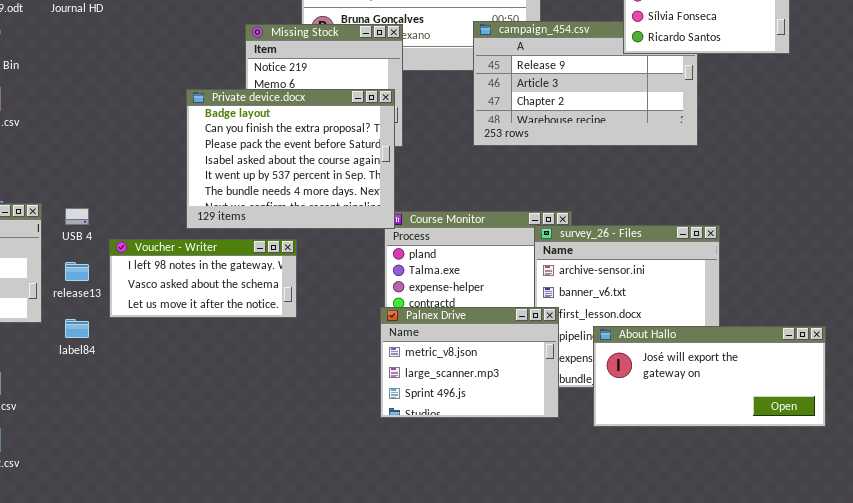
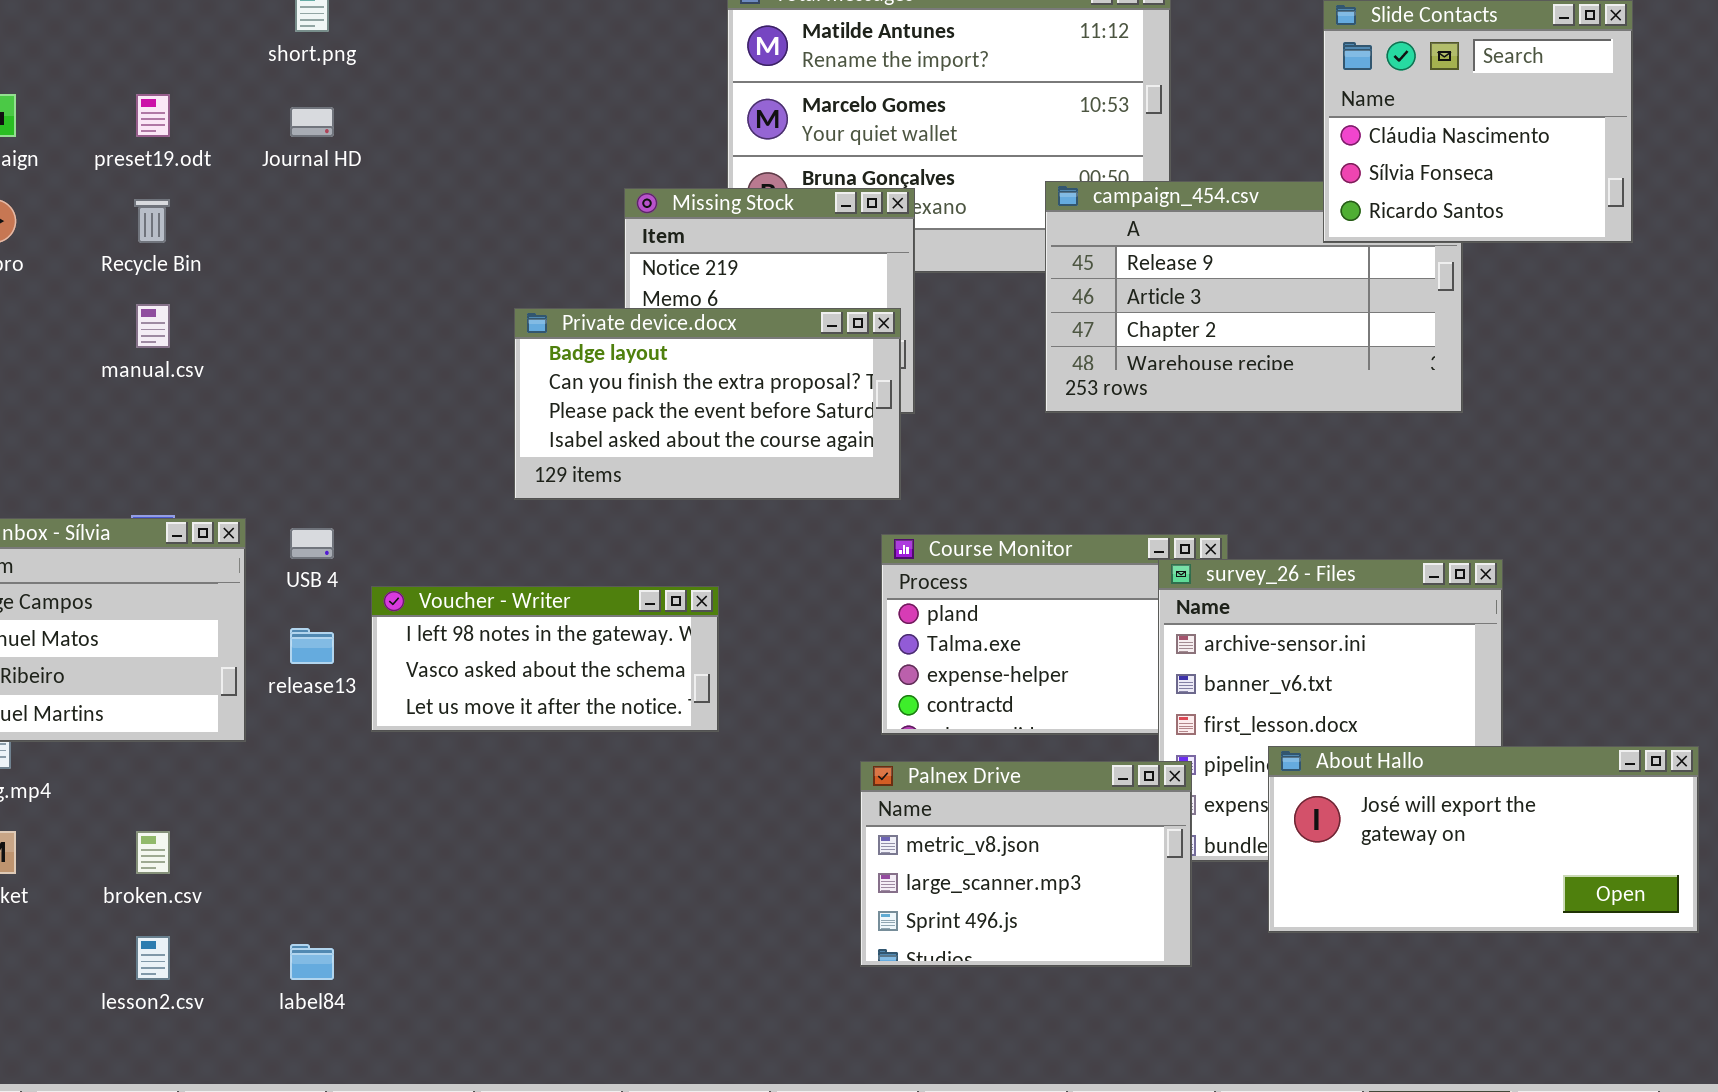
Private device.docx: [186,89,395,229] -> [514,308,901,500], resized
Palnex Drive: [380,307,559,418] -> [860,761,1192,967], moved
label84: [65,319,89,338] -> [290,944,334,980], moved

